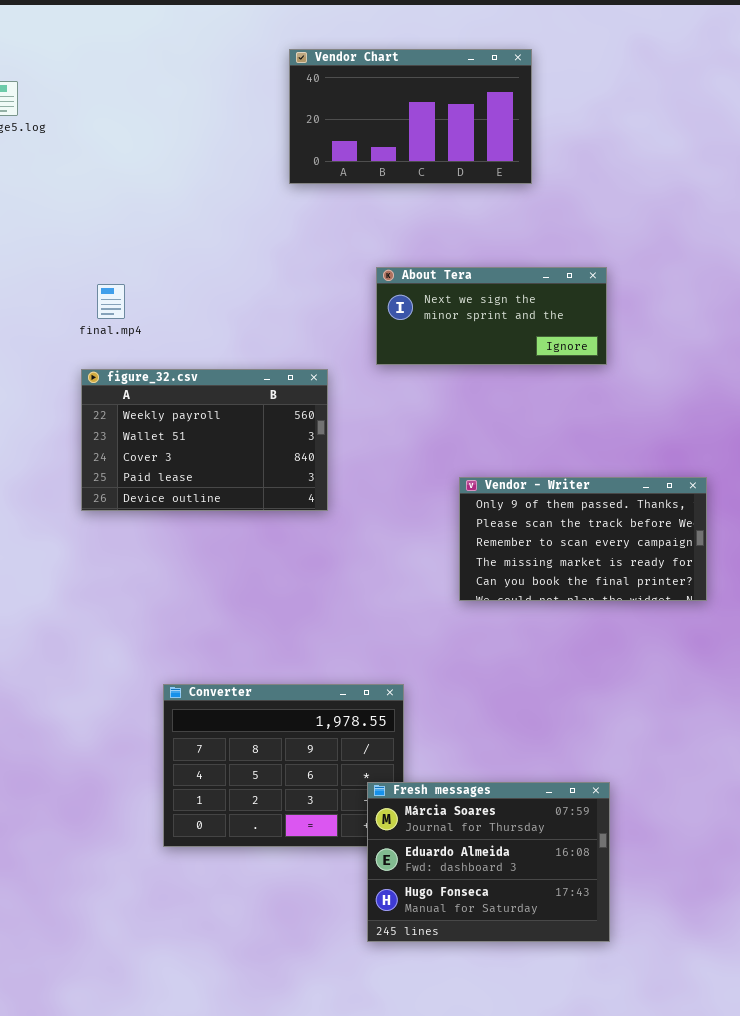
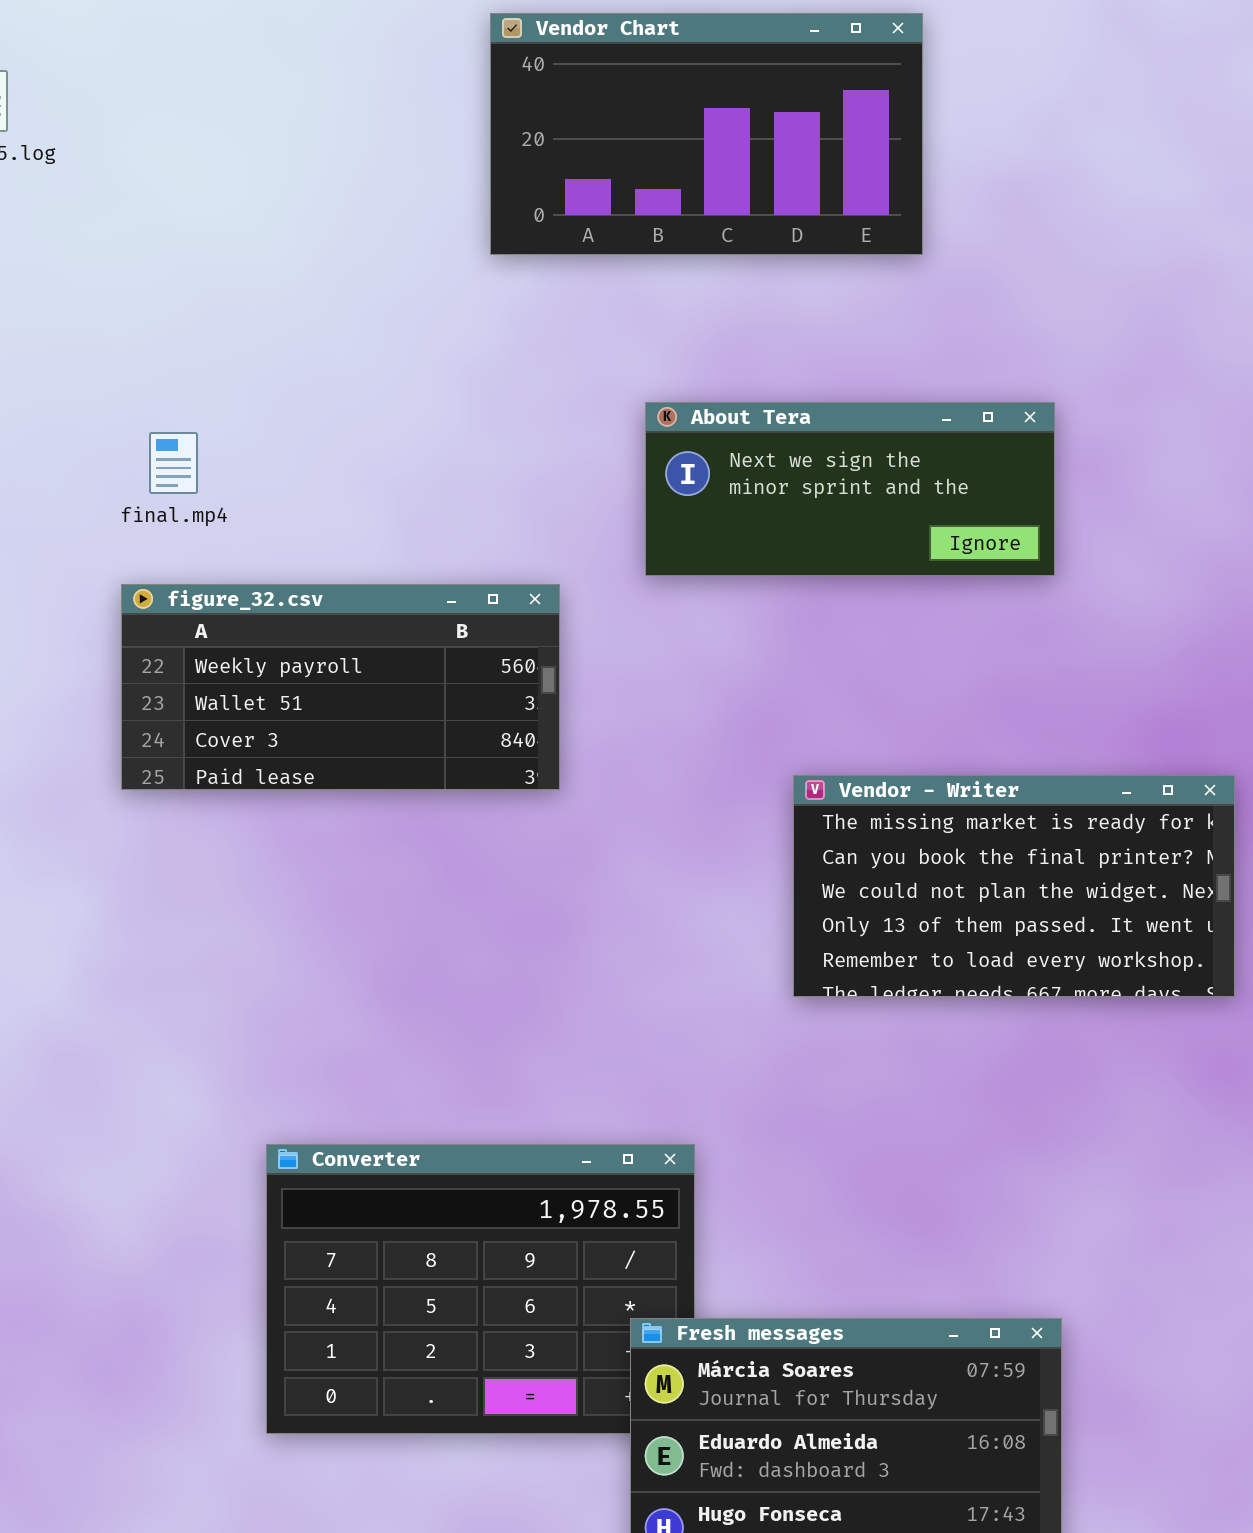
figure_32.csv: [81,369,328,511] -> [121,584,560,790], resized
Vendor - Writer: [459,477,707,601] -> [793,775,1235,997], scrolled down 3 rows

